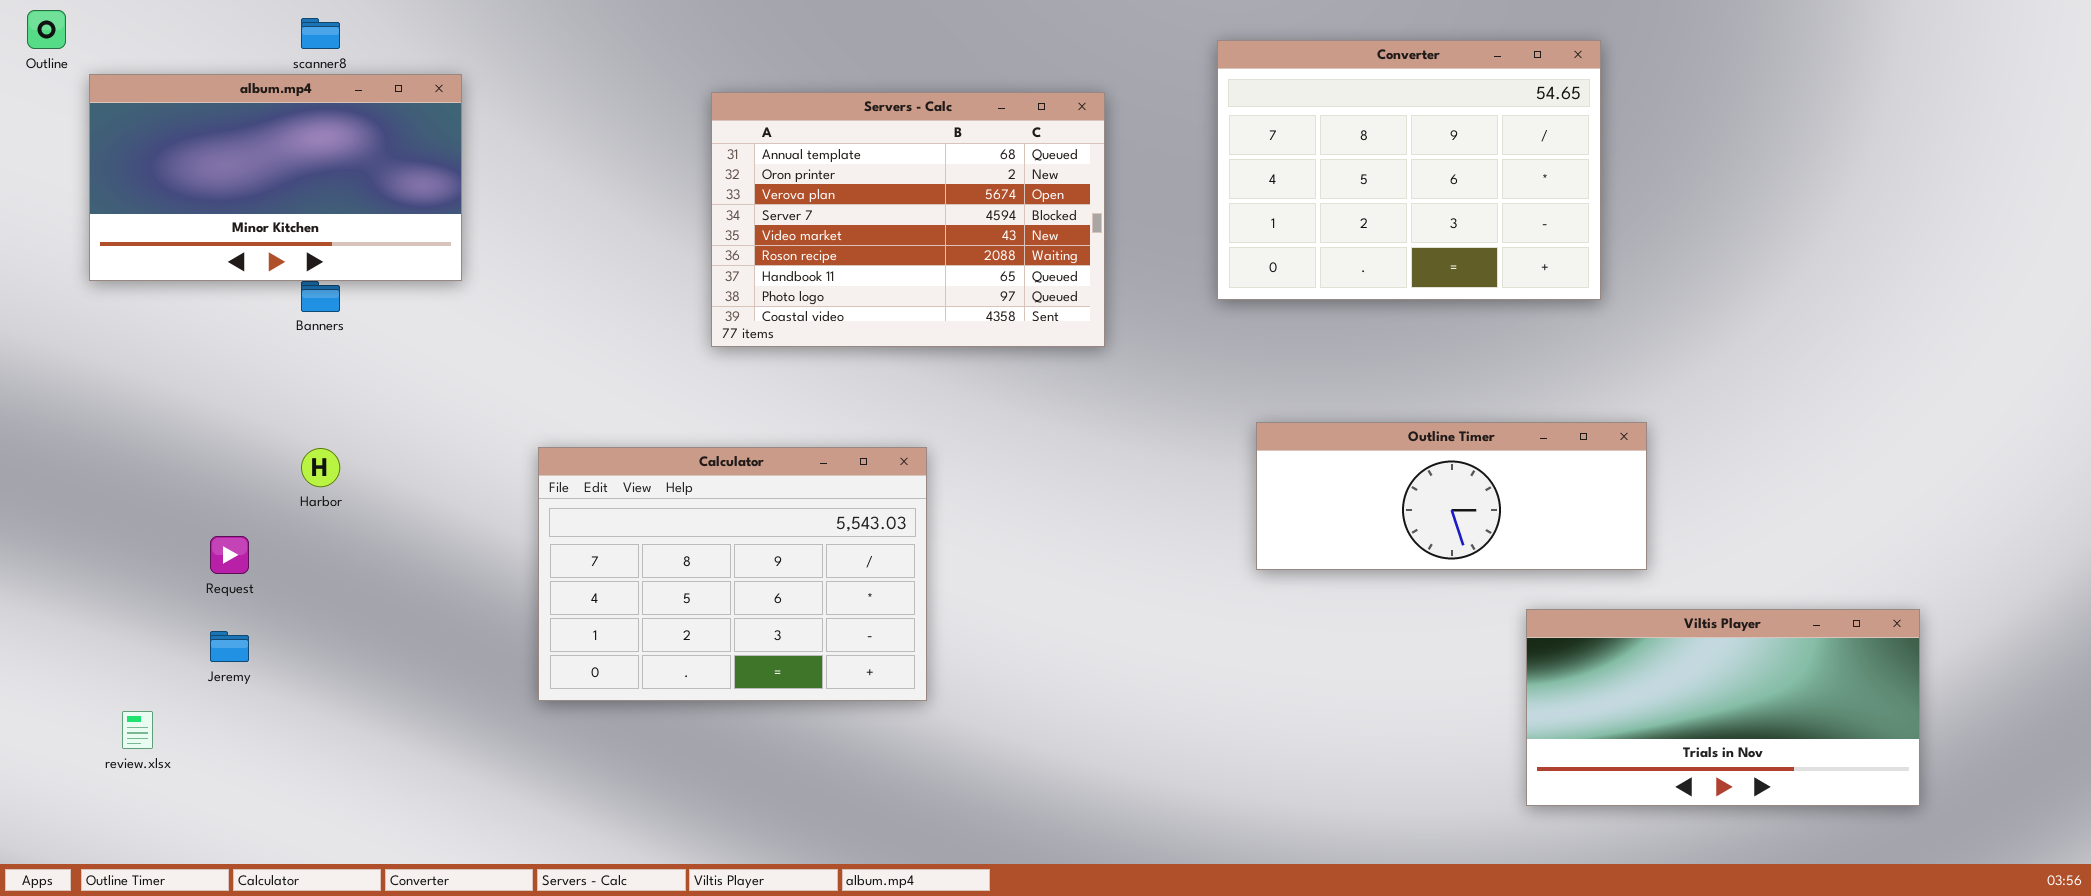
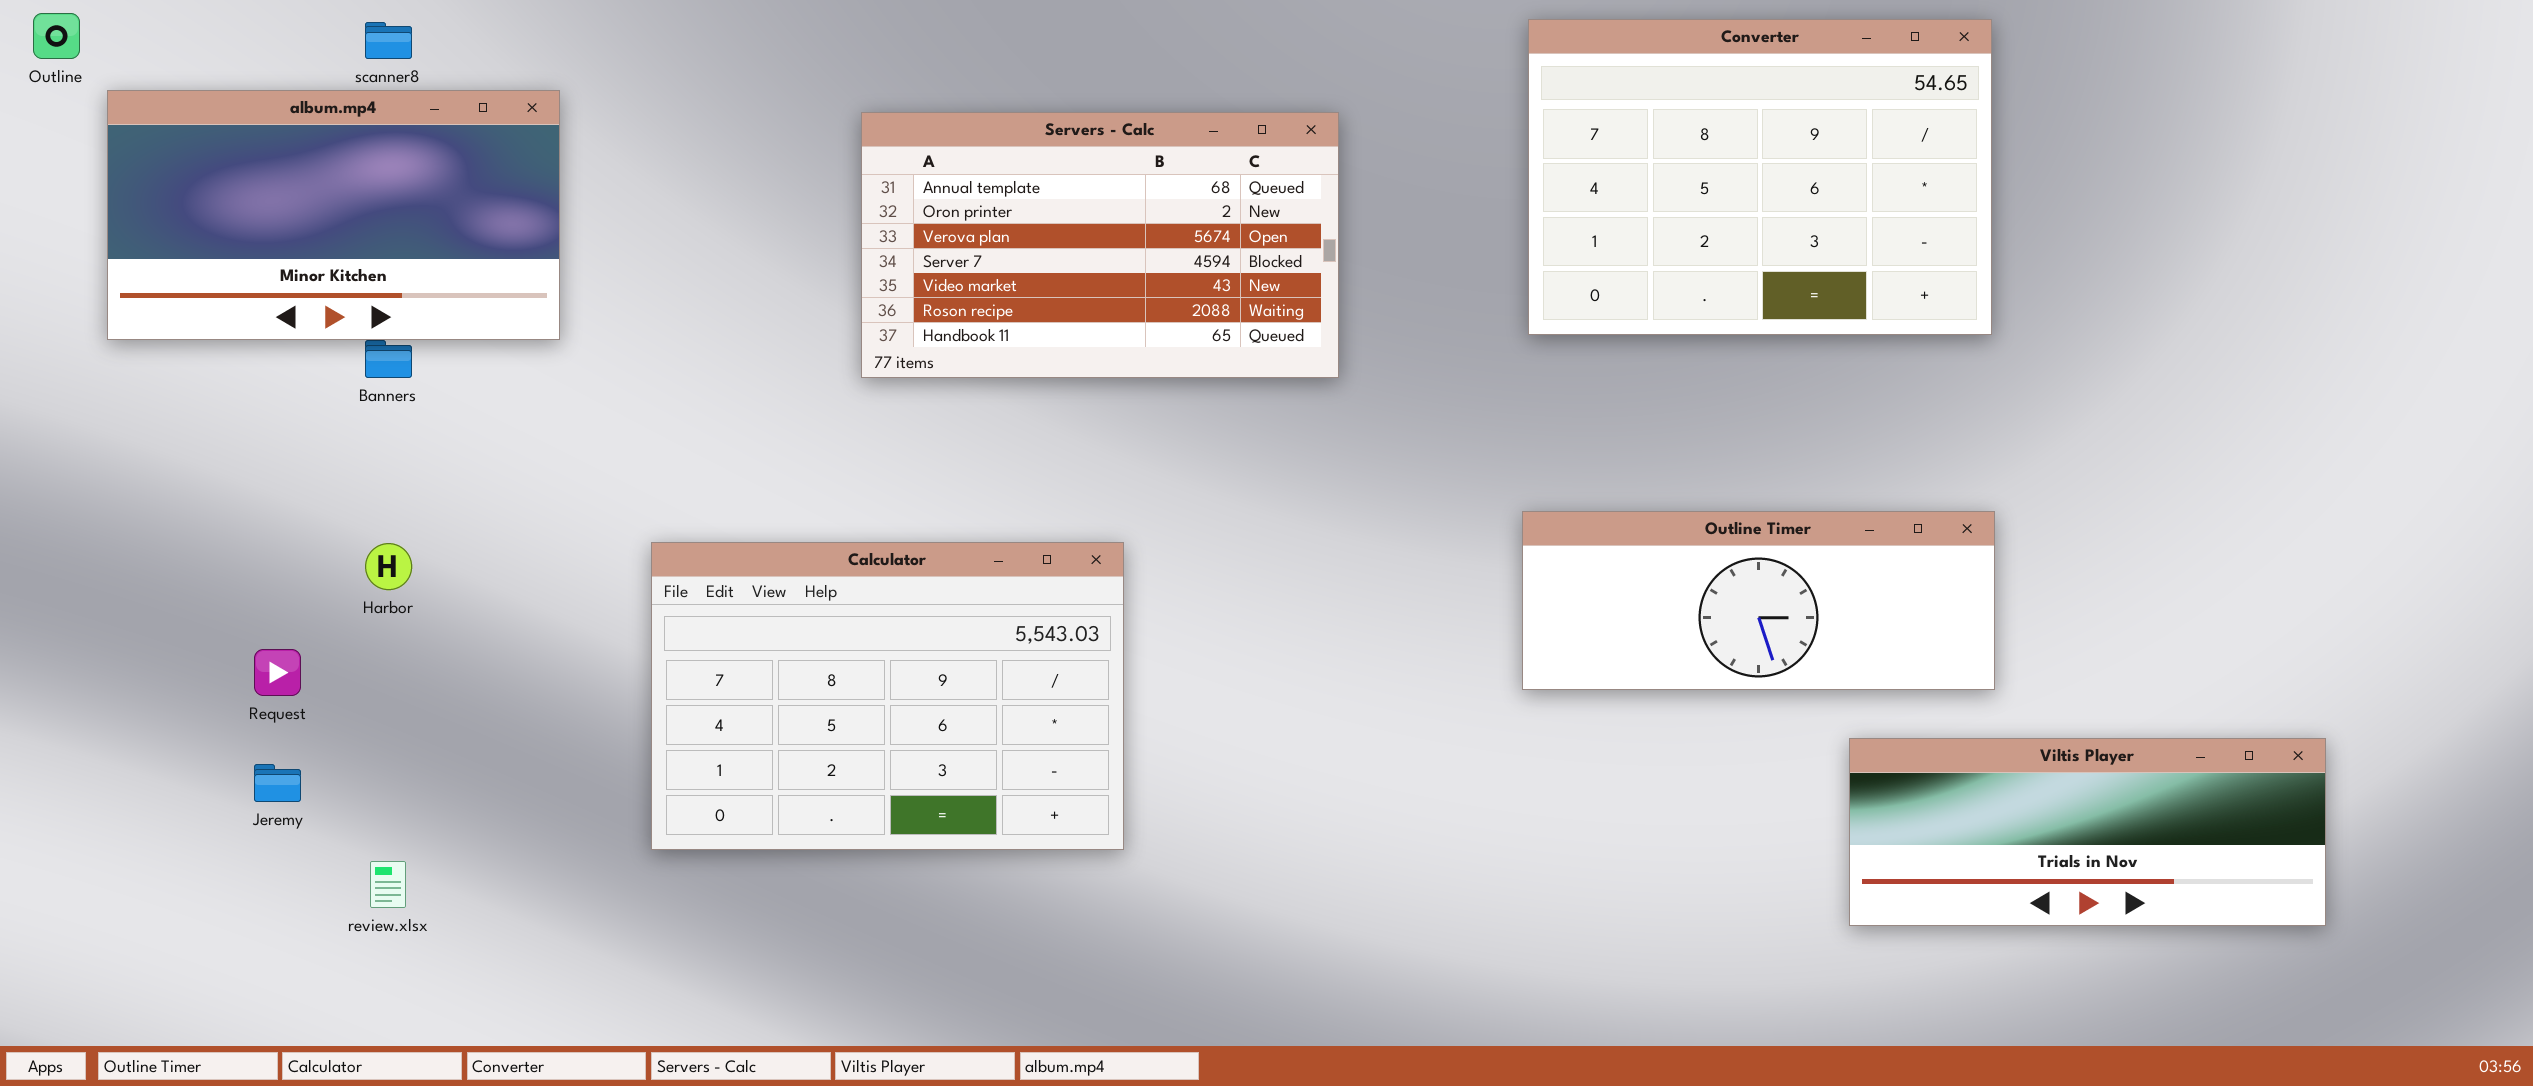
Converter: [1217,40,1601,300] -> [1528,19,1992,335], moved
Servers - Calc: [711,92,1105,347] -> [861,112,1339,378], resized
Viltis Player: [1526,609,1920,806] -> [1849,738,2326,926], resized
review.xlsx: [122,711,153,749] -> [370,861,406,908], moved

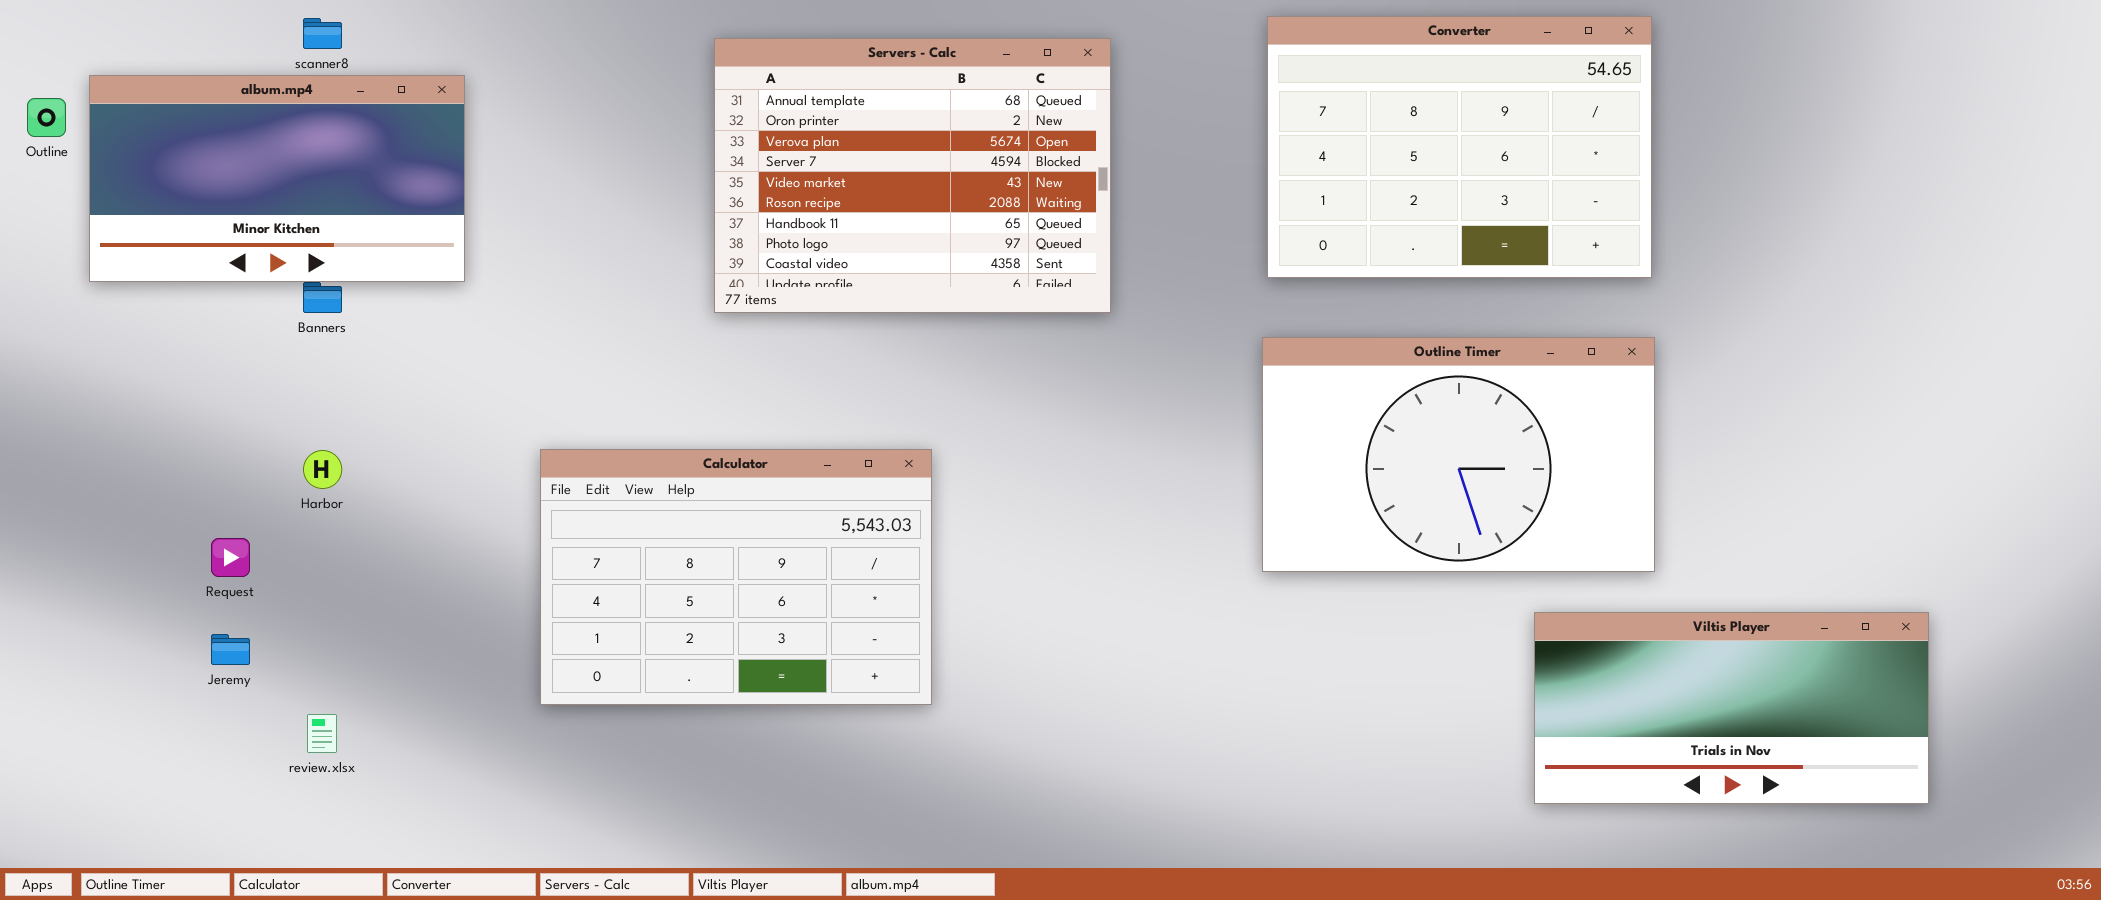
Outline: [33,13,80,59] -> [27,98,66,137], moved
Servers - Calc: [861,112,1339,378] -> [714,38,1111,313], resized
Outline Timer: [1522,511,1995,690] -> [1262,337,1655,572], resized
Viltis Player: [1849,738,2326,926] -> [1534,612,1929,804], resized

